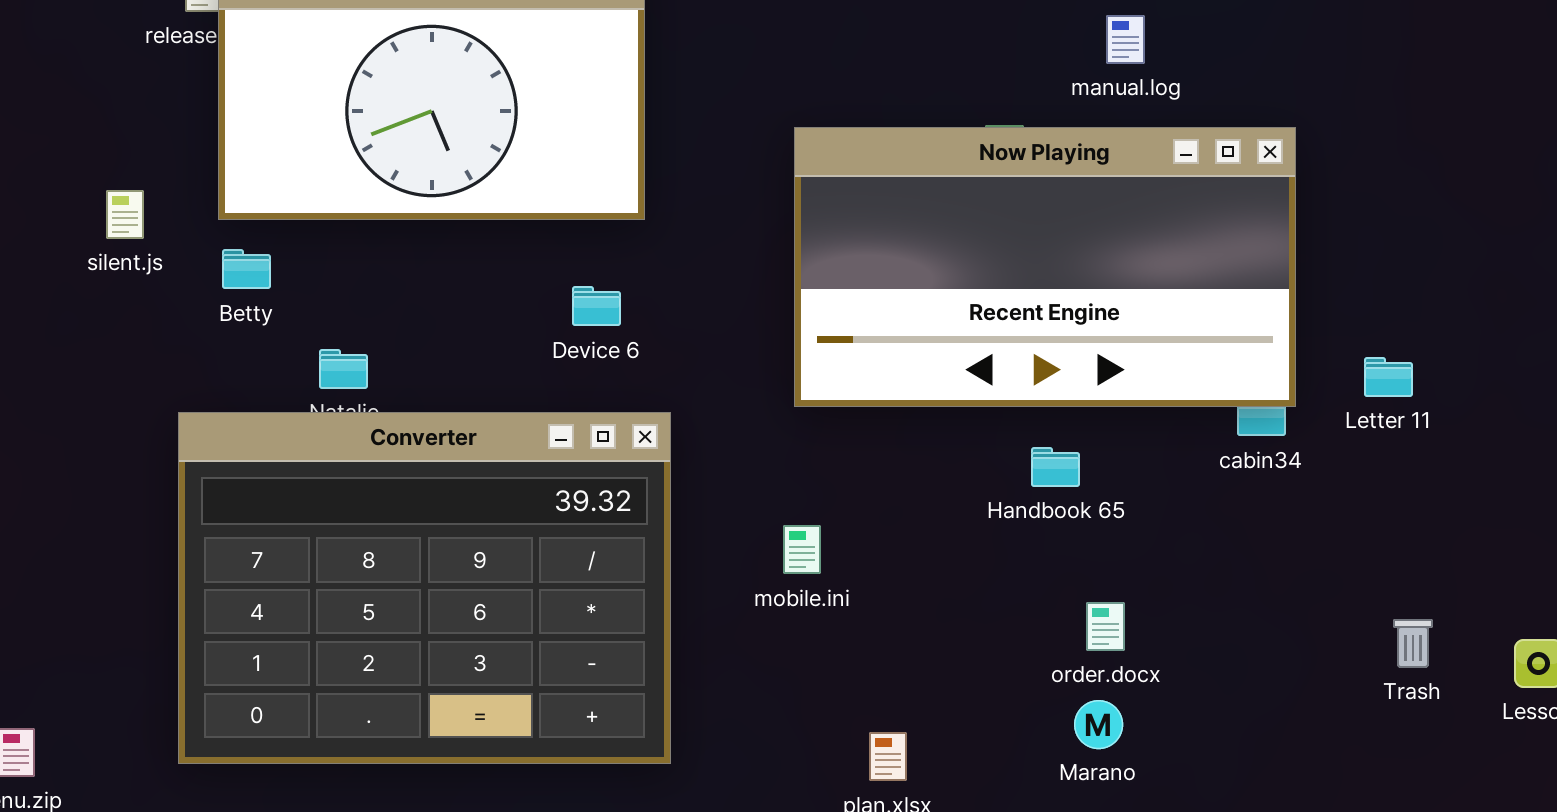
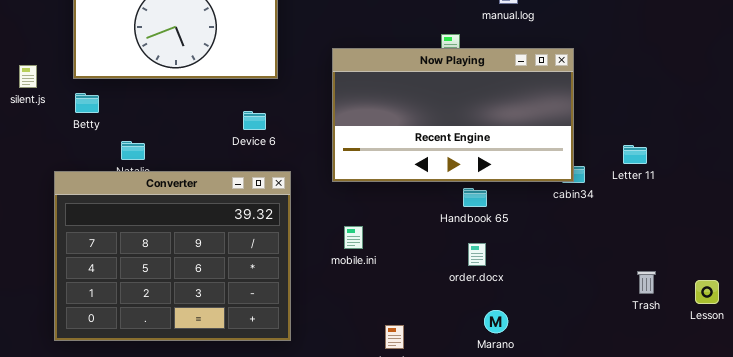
Now Playing: [794,127,1296,407] -> [332,48,574,182], moved
order.docx: [1086,602,1125,651] -> [468,243,486,266], moved

